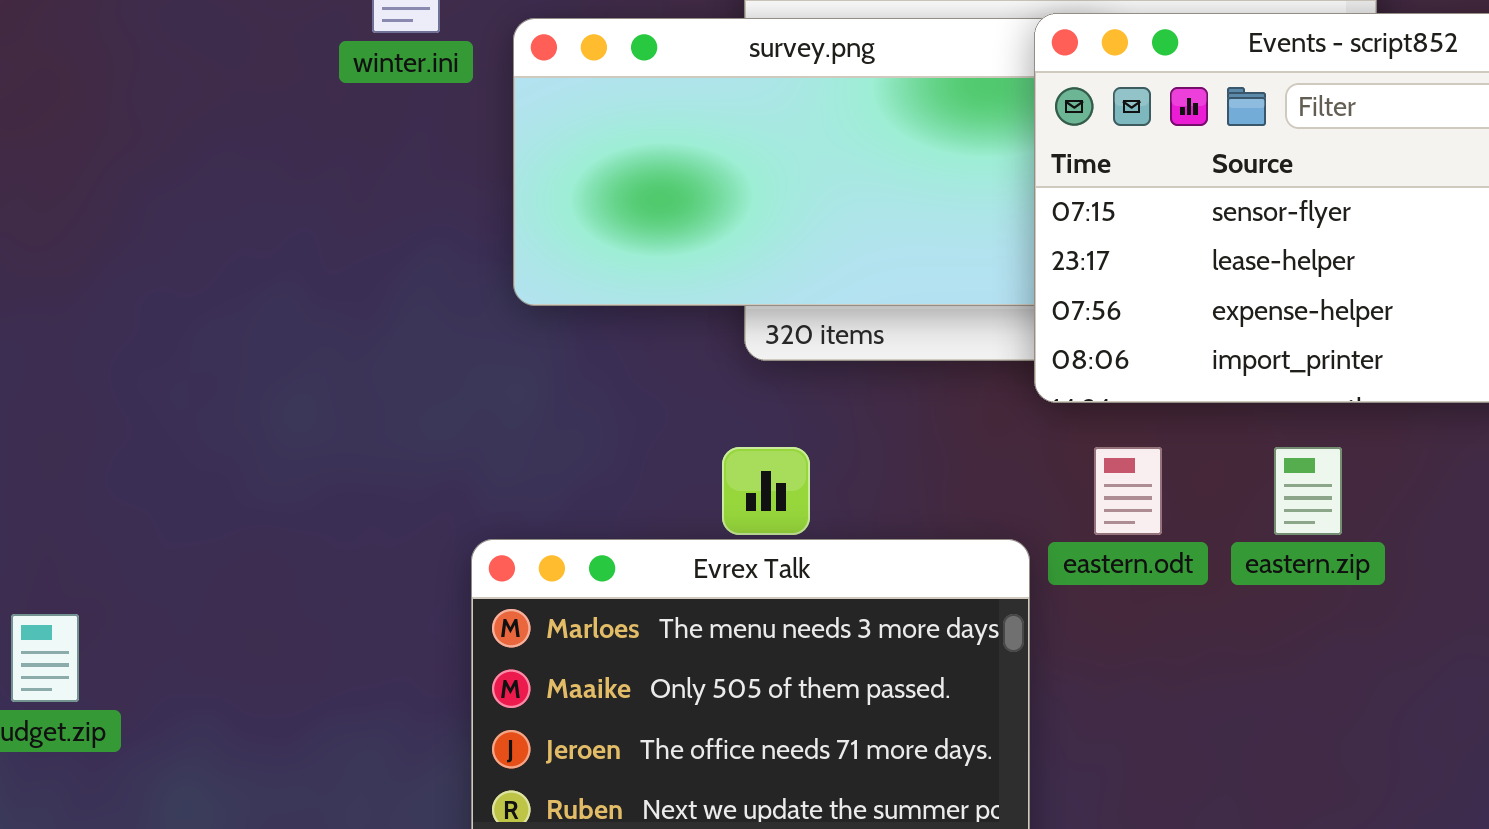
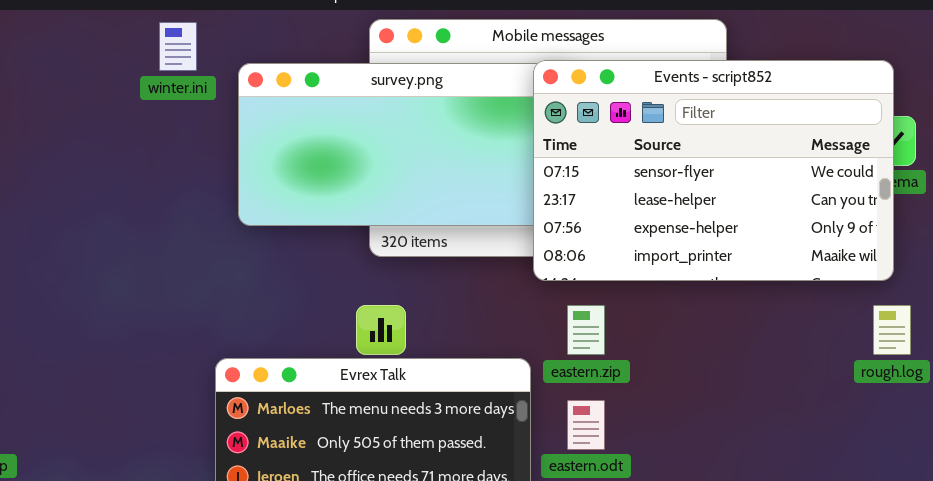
eastern.odt: [1094,447,1162,535] -> [567,400,605,450], moved
eastern.zip: [1274,447,1342,535] -> [567,305,605,355], moved

